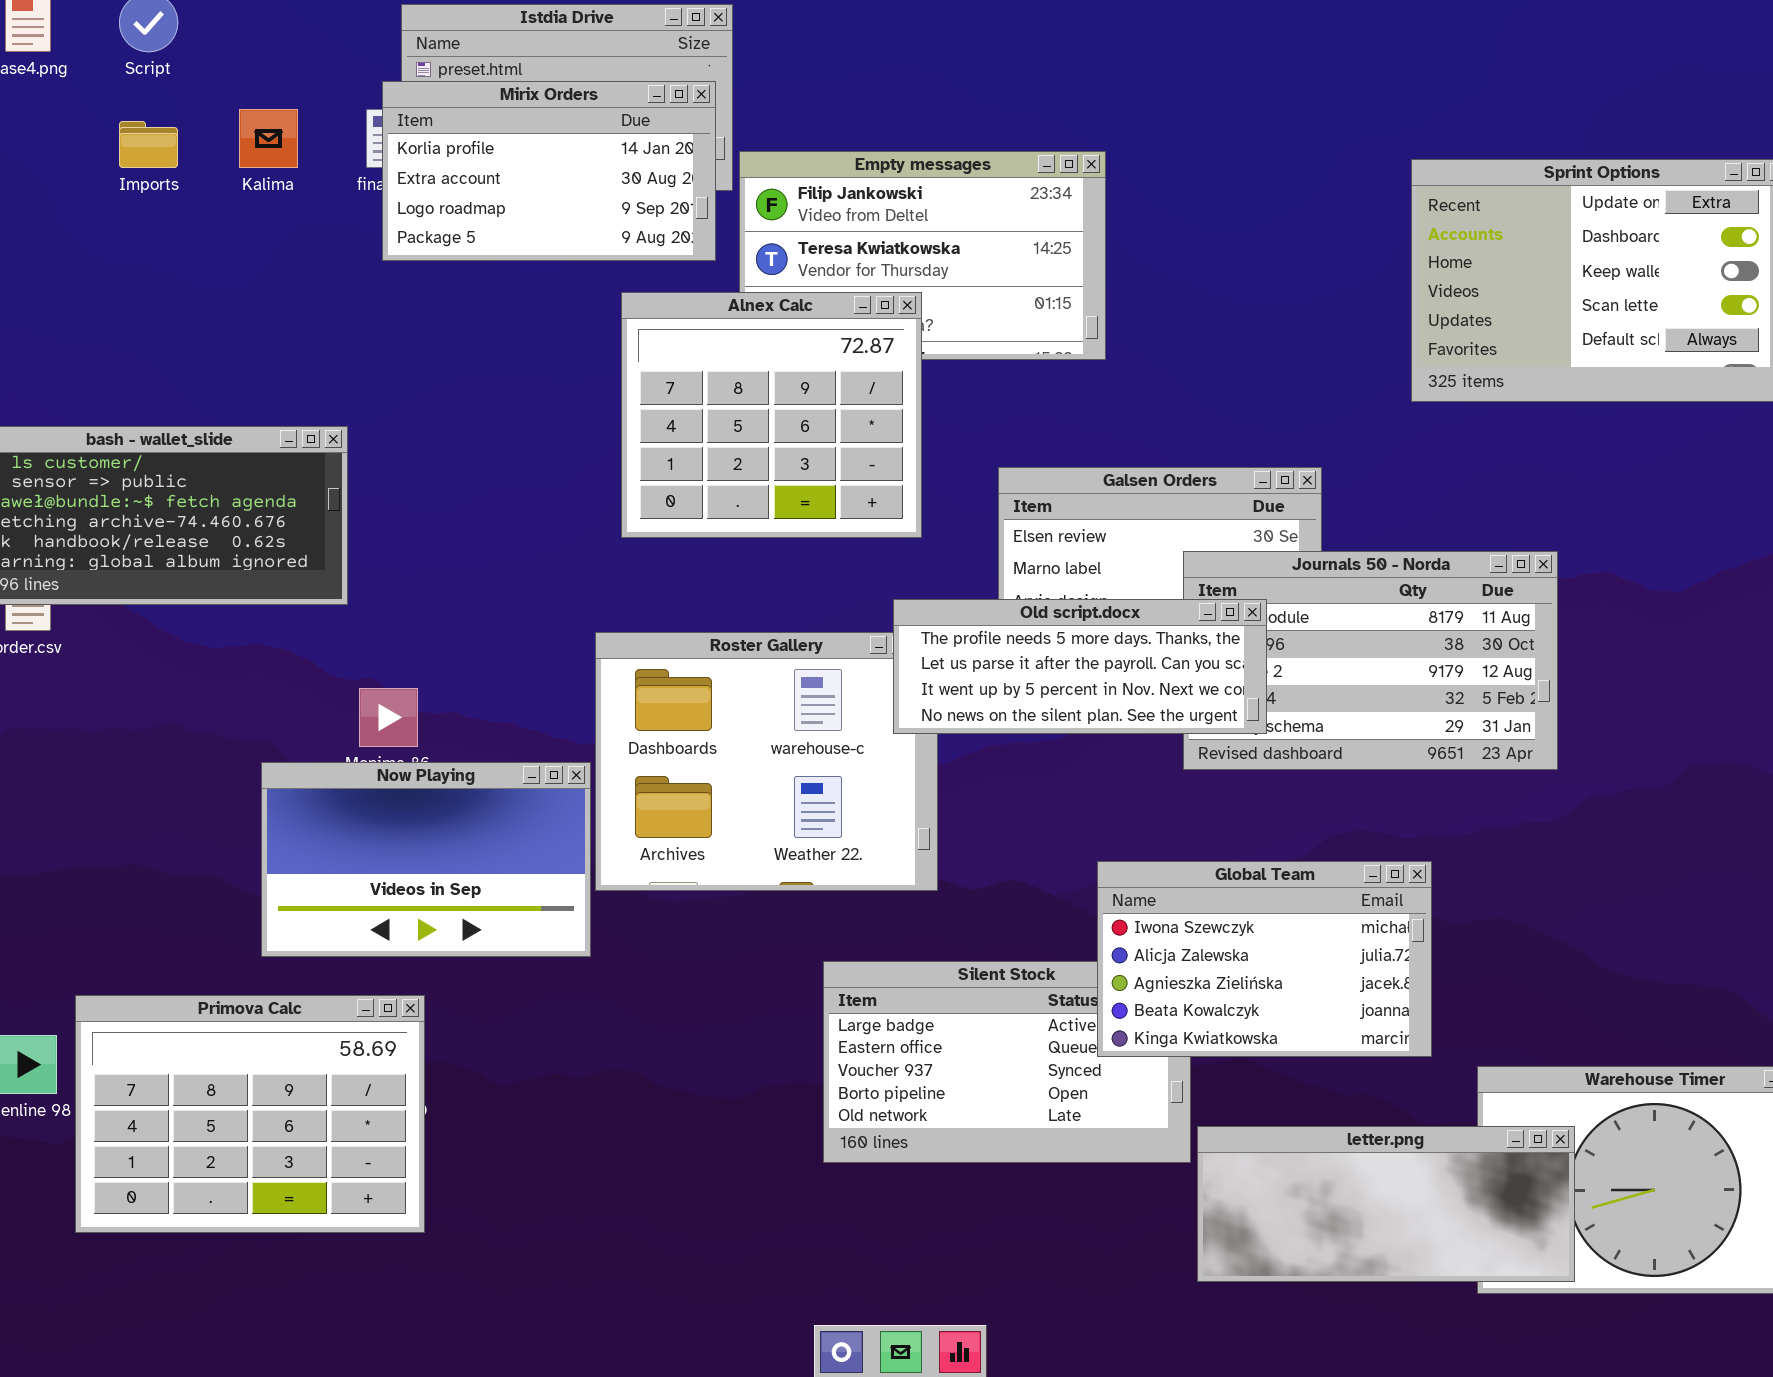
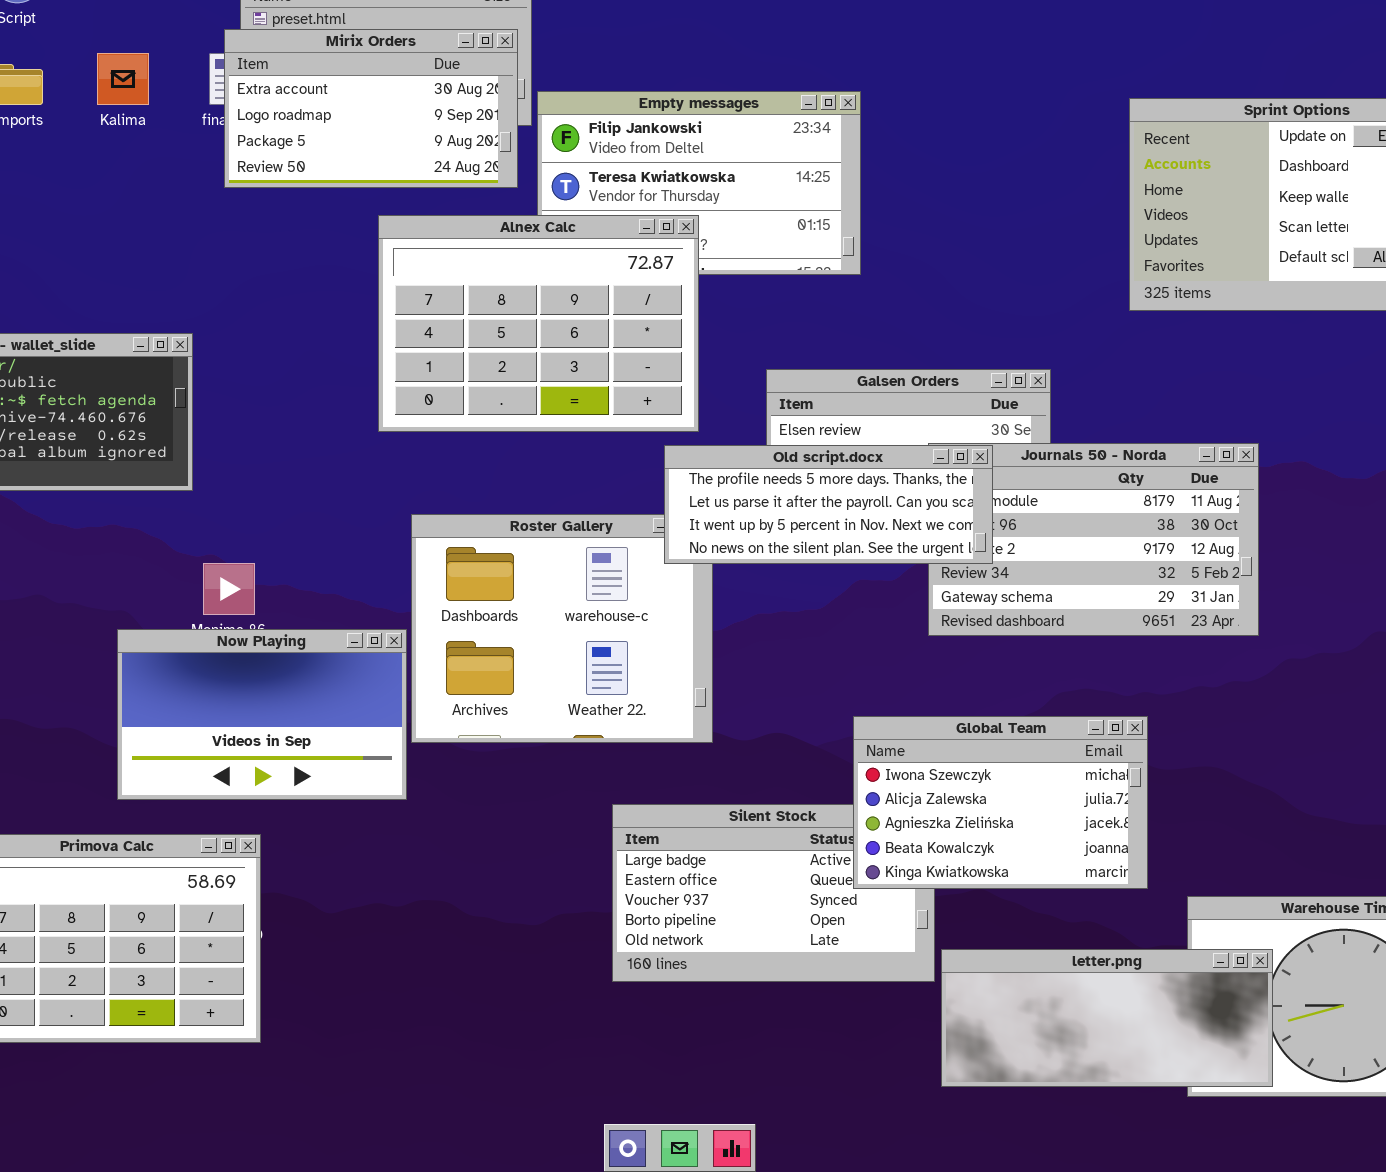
Mirix Orders: [382,81,716,261] -> [224,29,518,188], scrolled down 1 row
Alnex Calc: [621,292,922,538] -> [378,215,699,432], resized
Old script.docx: [893,599,1267,734] -> [664,445,993,564], moved

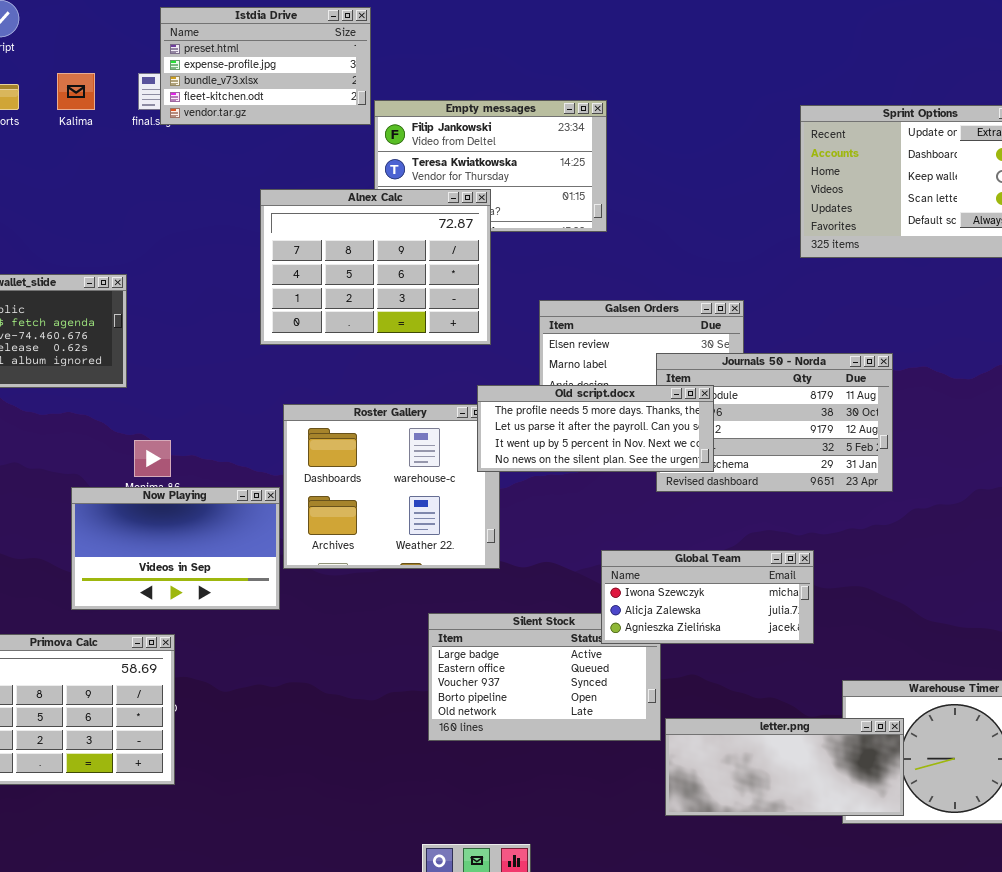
Mirix Orders: [224,29,518,188] -> none, closed
Old script.docx: [664,445,993,564] -> [477,385,714,472], moved
Global Team: [853,716,1148,889] -> [601,550,814,644], resized

